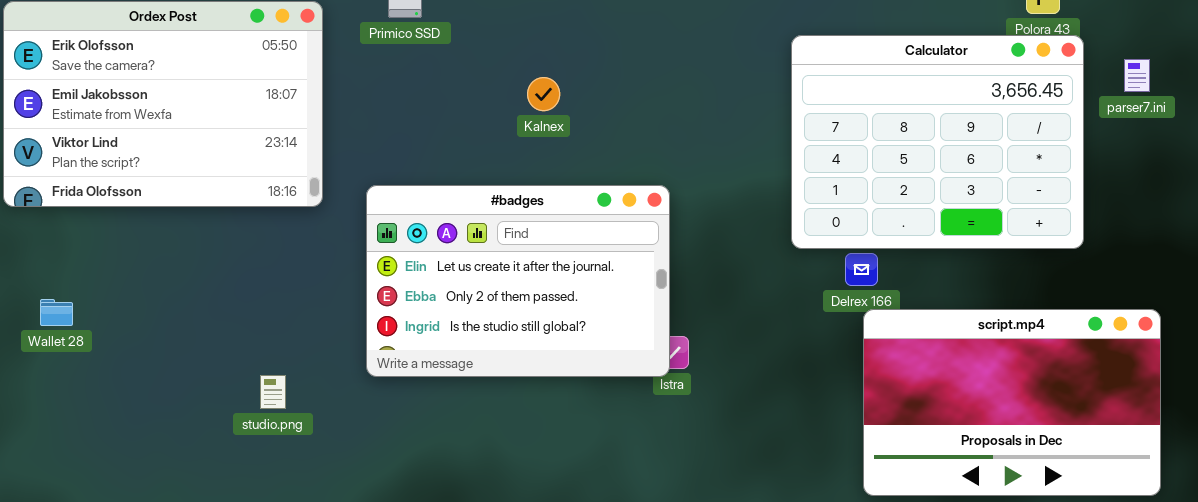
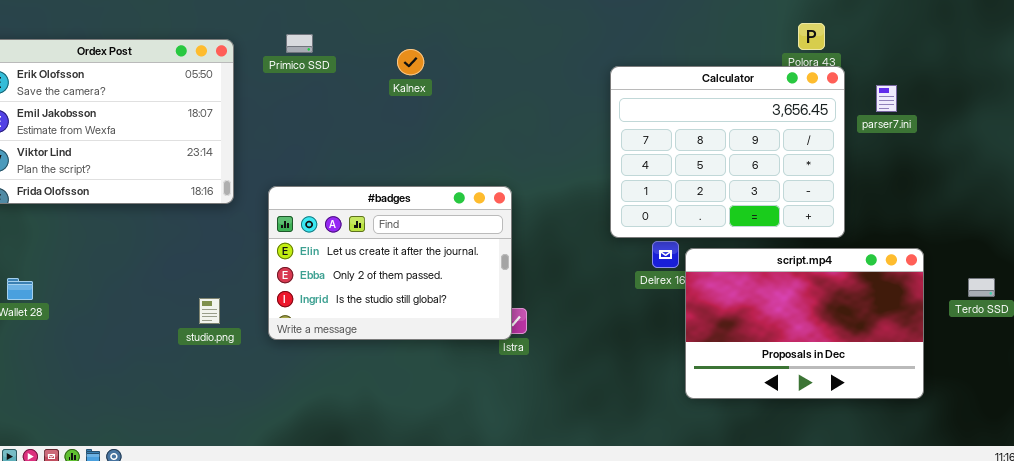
Kalnex: [527,77,560,111] -> [397,49,424,75], moved
script.mp4: [863,309,1161,496] -> [685,248,924,399], moved
studio.png: [260,375,286,409] -> [199,298,220,324], moved

